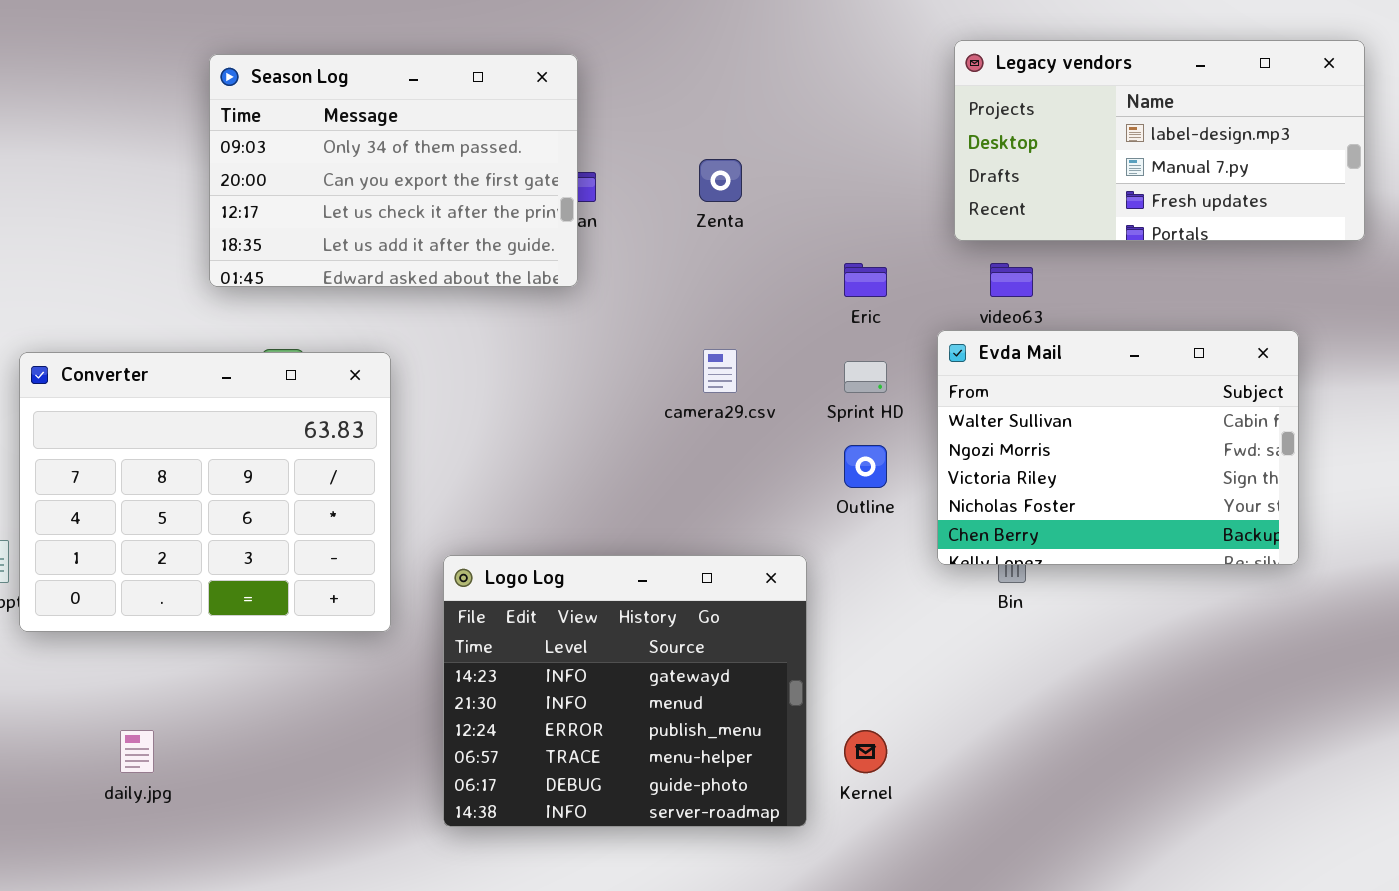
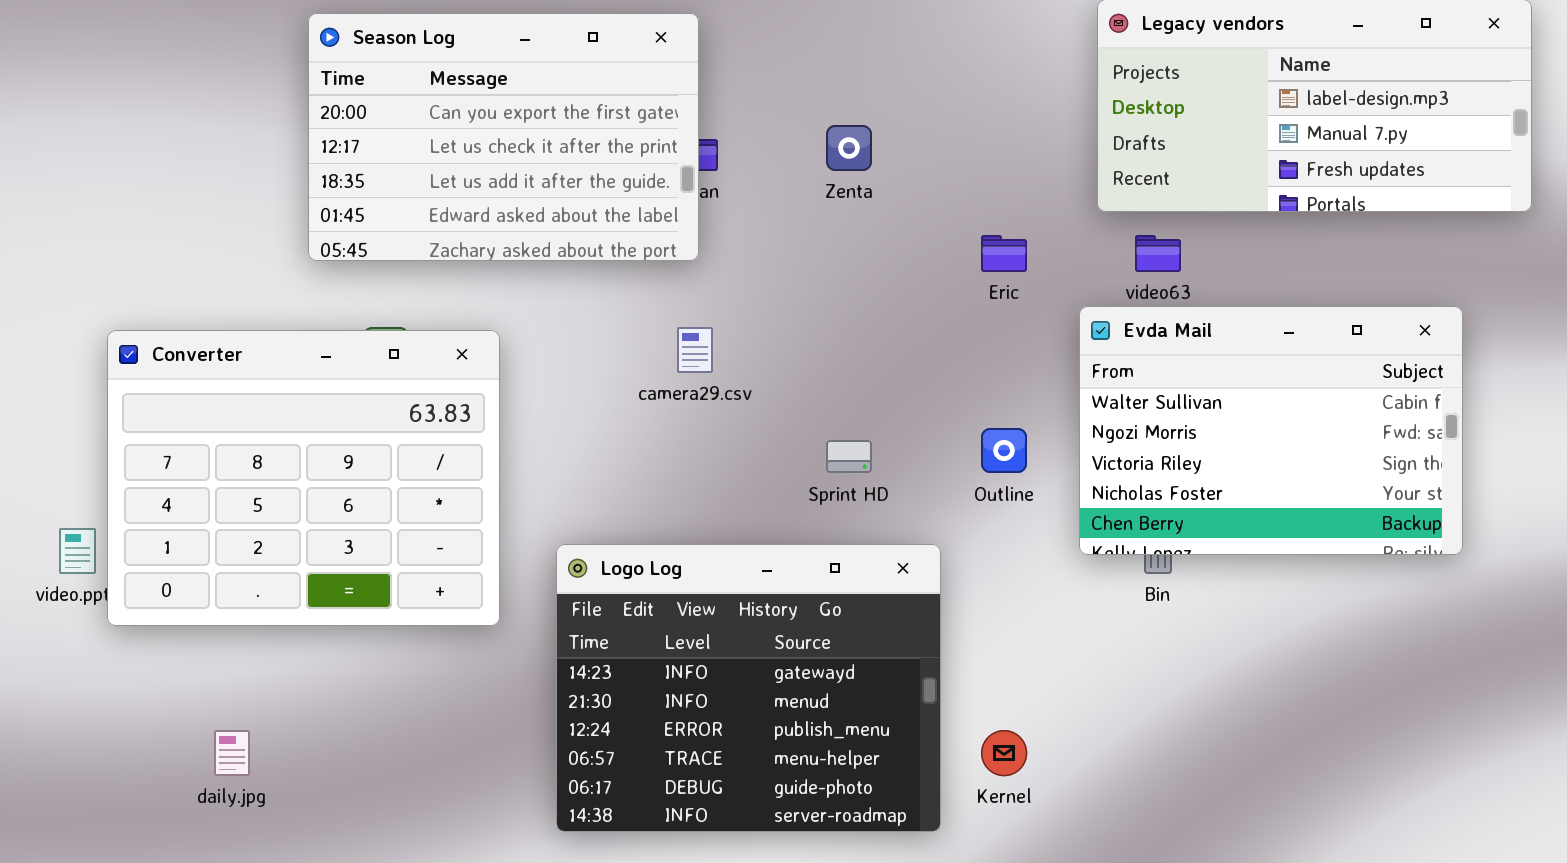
Season Log: [209,54,578,287] -> [308,13,699,261], scrolled down 1 row
camera29.csv: [703,349,737,393] -> [677,327,713,373], moved
Sprint HD: [844,361,887,393] -> [826,440,872,473], moved

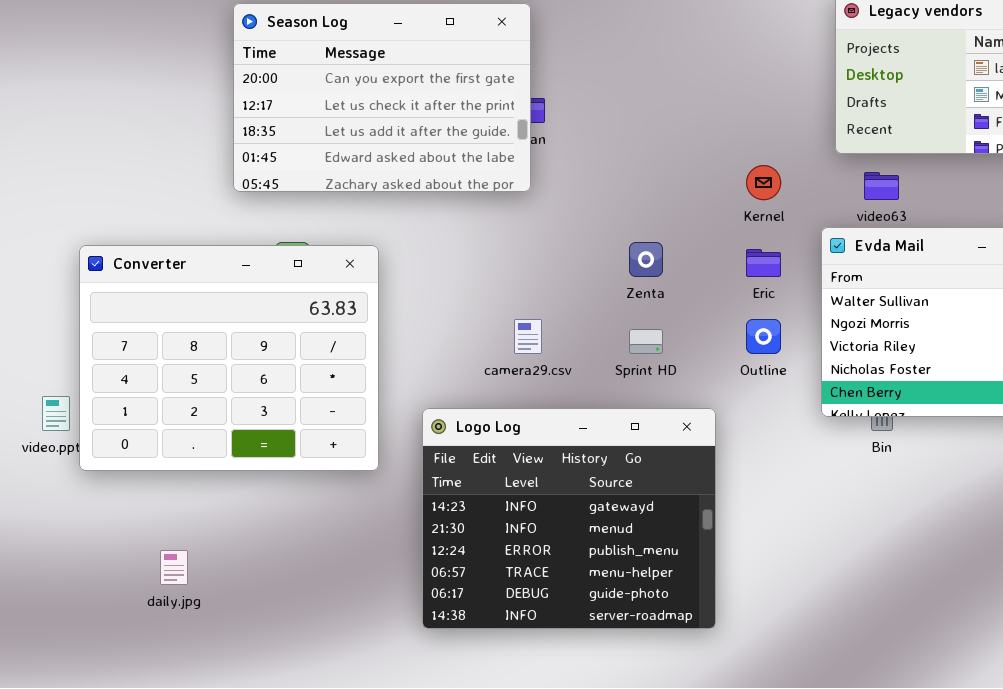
Zenta: [826,125,872,171] -> [629,242,663,277], moved
Eric: [981,235,1027,272] -> [746,249,781,277], moved
camera29.csv: [677,327,713,373] -> [514,319,542,354], moved
Kernel: [981,730,1027,776] -> [746,165,781,200], moved

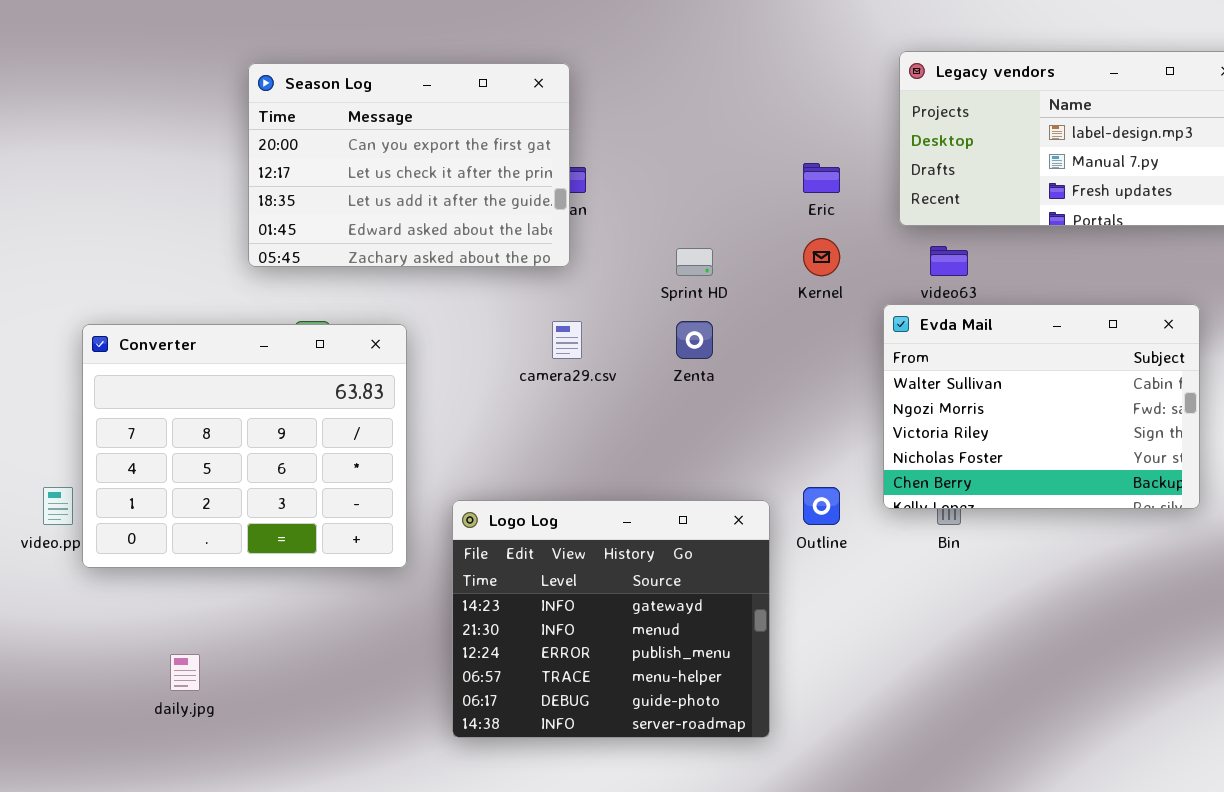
Eric: [746,249,781,277] -> [803,163,840,193], moved
camera29.csv: [514,319,542,354] -> [552,321,582,359], moved
Outline: [746,319,781,354] -> [803,487,840,525], moved
Sprint HD: [629,329,663,354] -> [676,248,713,276], moved

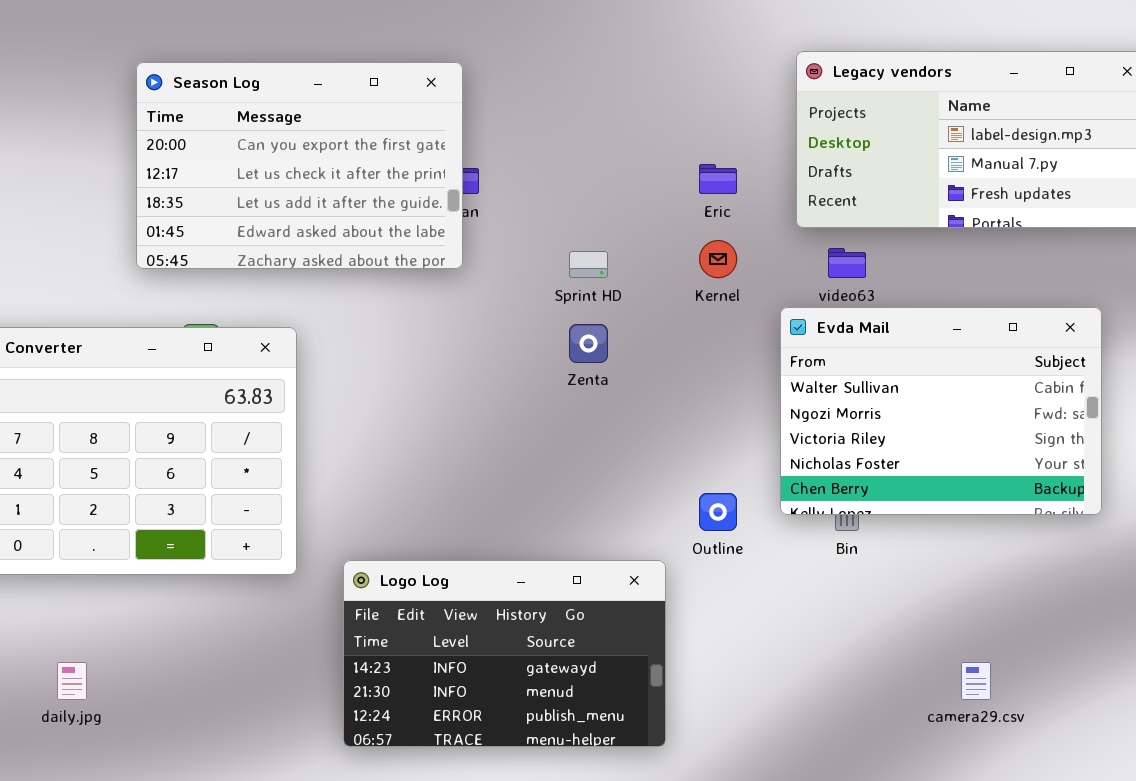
camera29.csv: [552,321,582,359] -> [961,662,991,700], moved
Logo Log: [452,500,770,738] -> [343,560,666,747], resized

